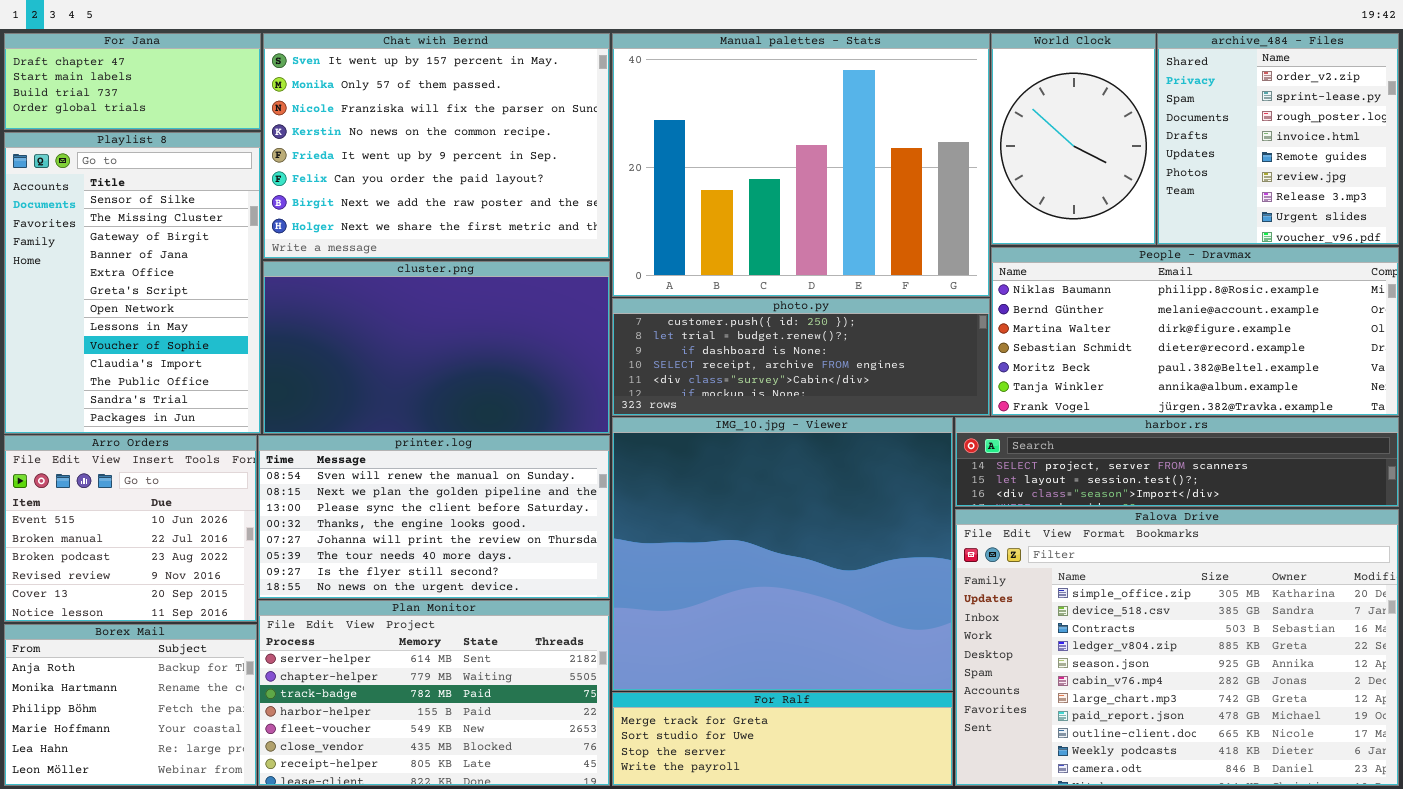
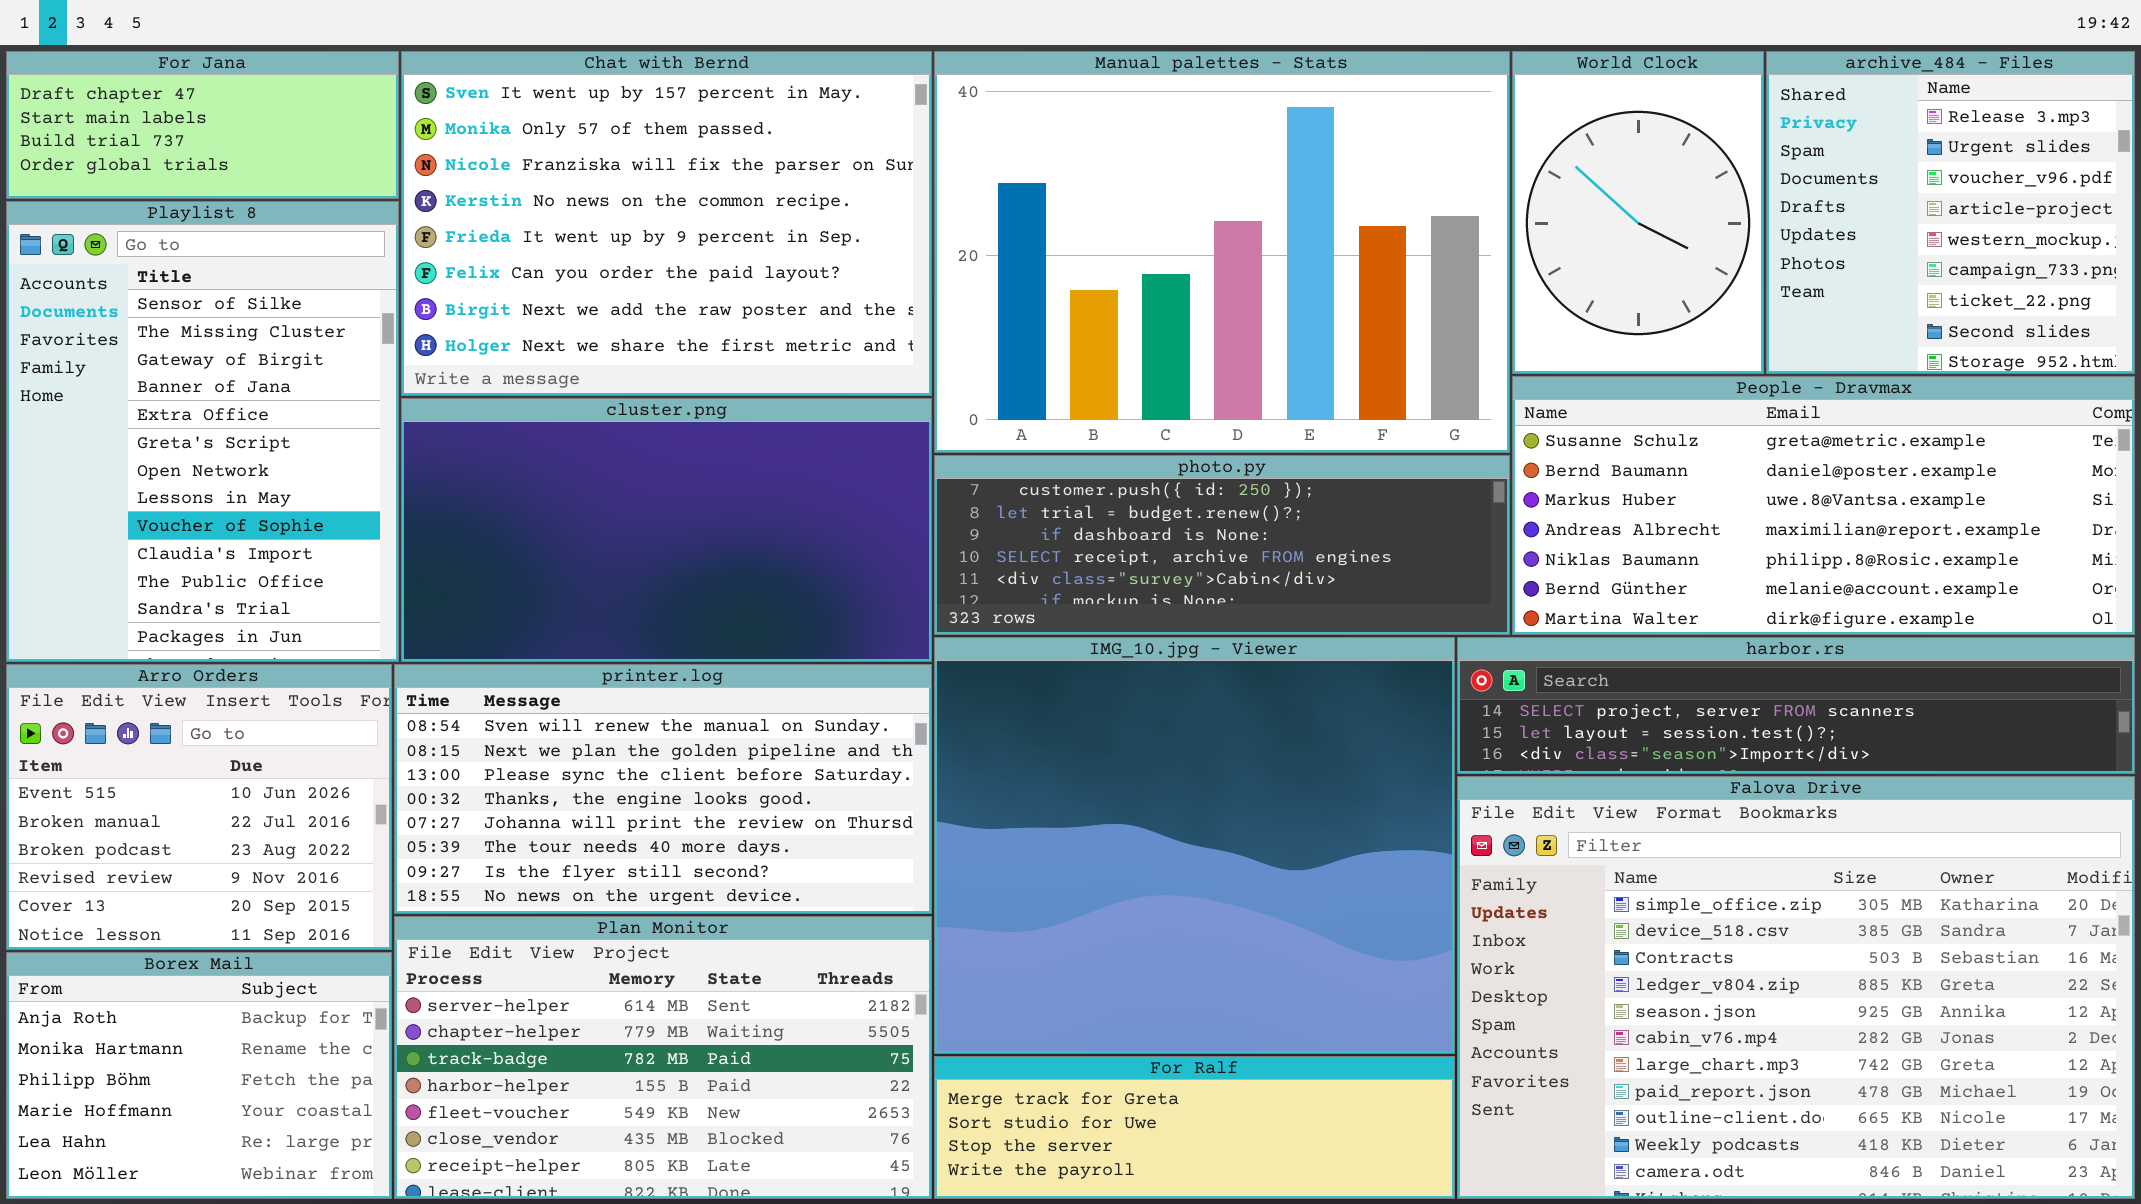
archive_484 - Files: [1157,33,1399,245] -> [1766,51,2135,374], scrolled down 6 rows
People - Dravmax: [991,247,1399,416] -> [1512,376,2135,635], scrolled up 4 rows

